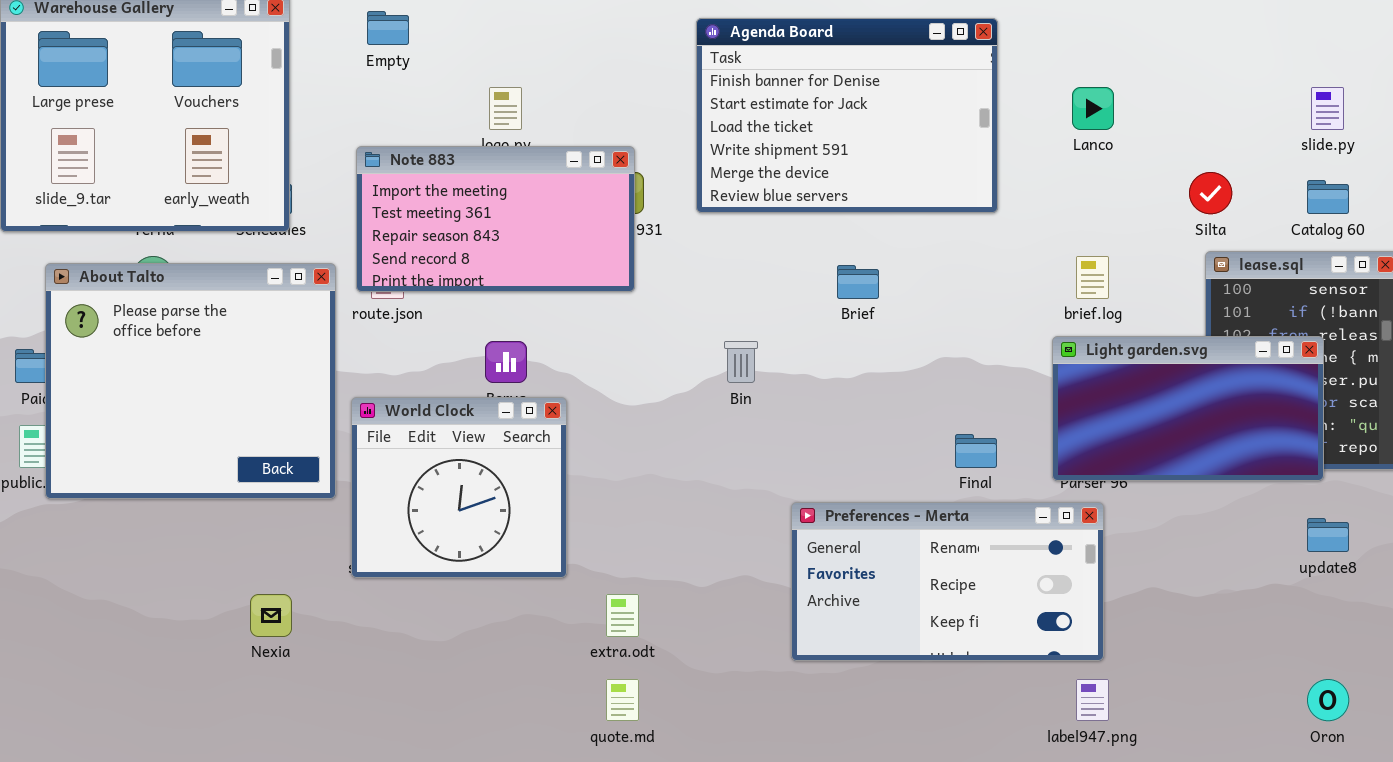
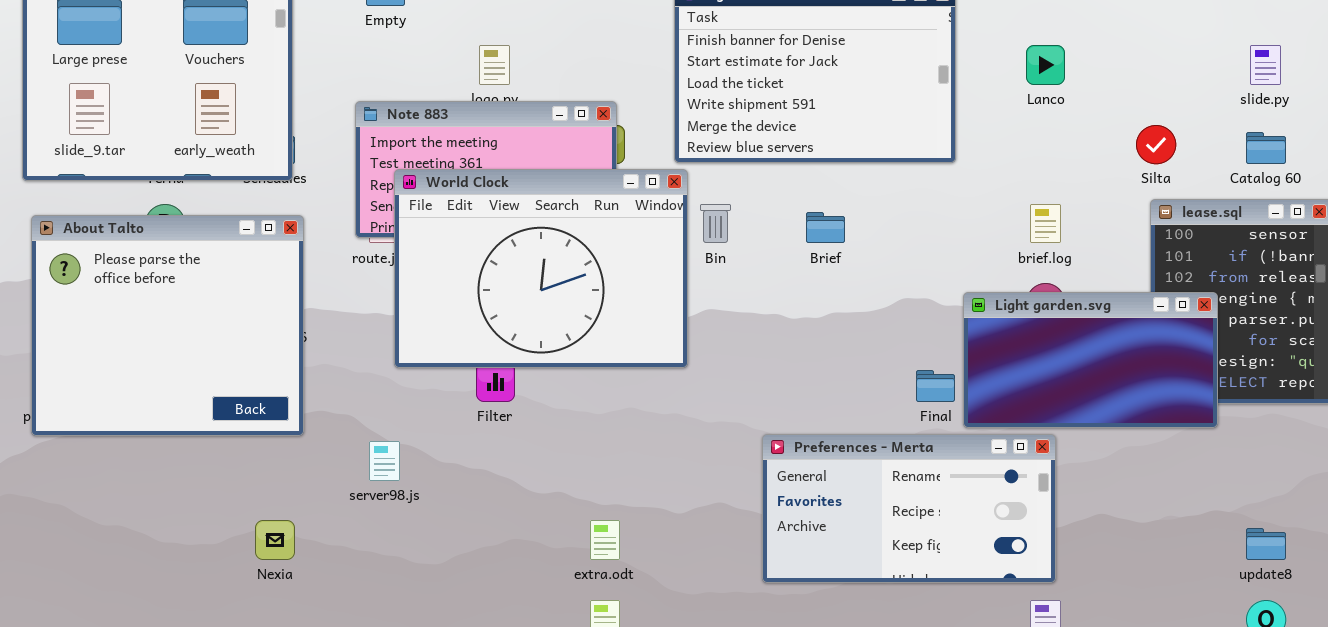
About Talto: [45,263,336,499] -> [31,215,304,436], moved
Light garden.svg: [1052,336,1324,481] -> [963,292,1218,428], moved
Bin: [724,341,758,383] -> [700,204,731,243], moved
World Clock: [351,397,567,578] -> [394,169,688,368], moved, resized
update8: [1307,518,1349,552] -> [1246,528,1286,560], moved

